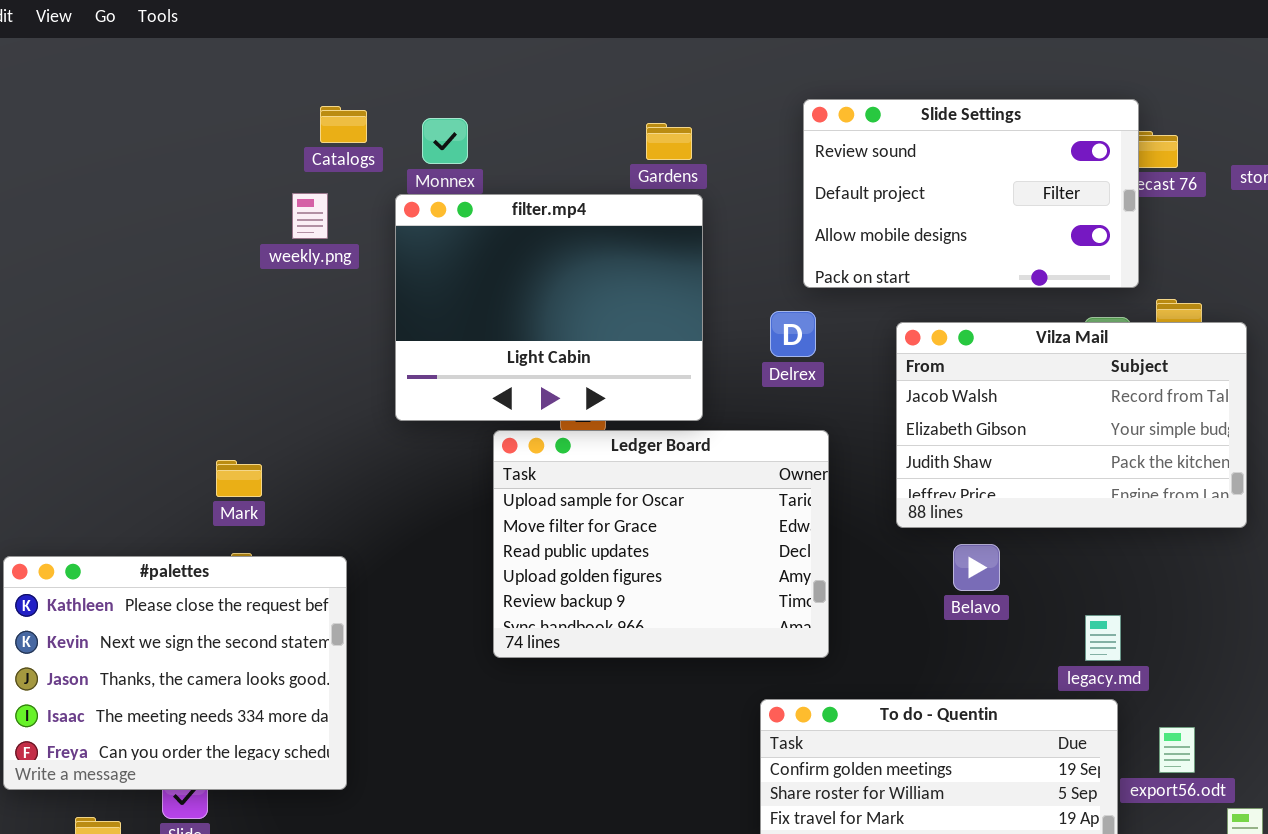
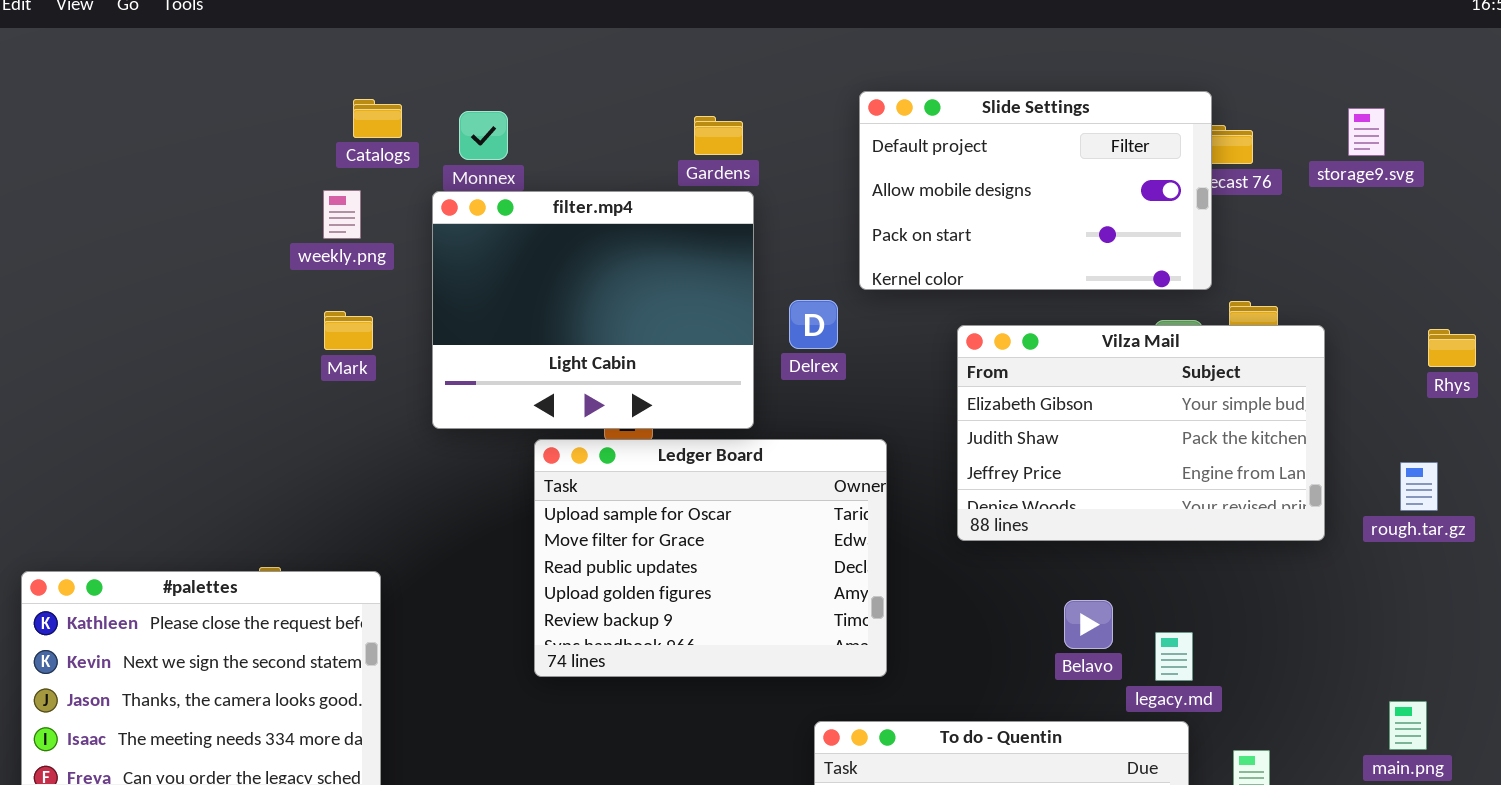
Slide Settings: [803,99,1139,288] -> [859,91,1212,290], scrolled down 1 row
Delrex: [770,311,816,357] -> [789,300,838,349], moved
Vilza Mail: [896,322,1247,528] -> [957,325,1325,541], scrolled down 1 row
Mark: [216,460,262,497] -> [324,311,373,350], moved
Belavo: [953,544,1000,591] -> [1064,600,1113,649], moved

